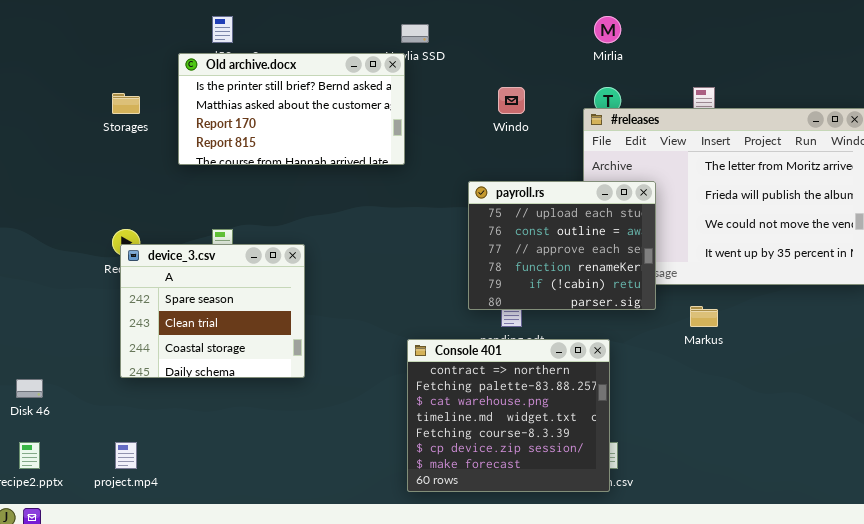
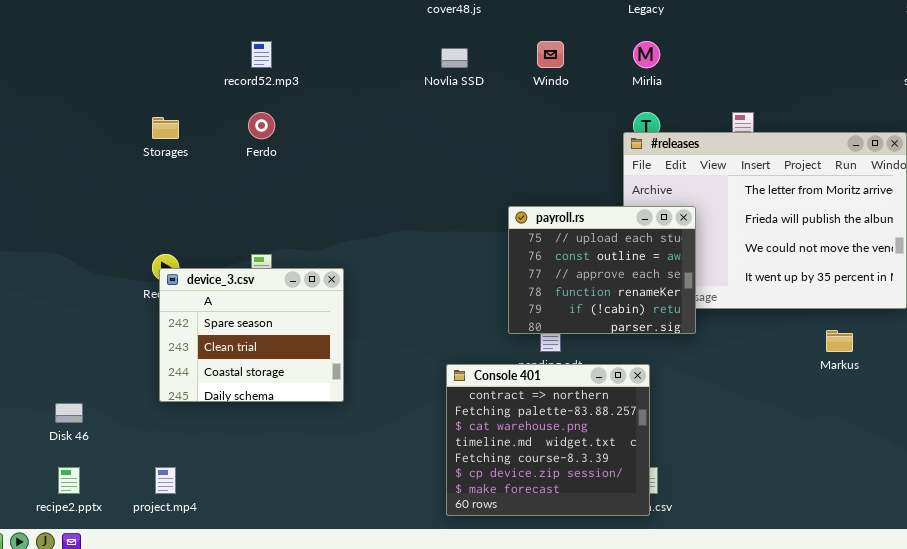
Old archive.docx: [178,53,405,165] -> none, closed
Windo: [498,87,525,114] -> [537,41,564,68], moved
Markus: [690,306,718,327] -> [826,330,853,352], moved

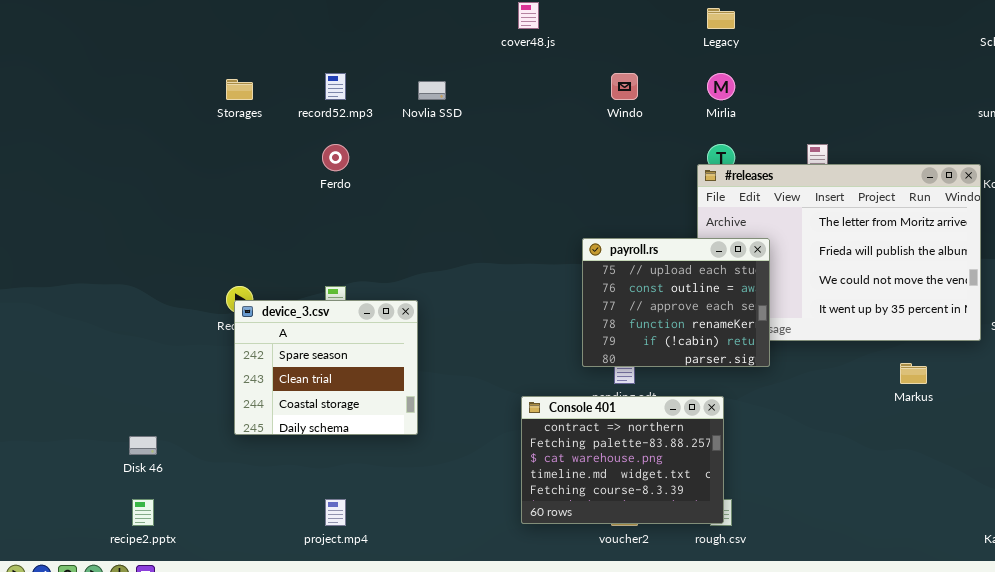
Novlia SSD: [441,48,468,68] -> [418,81,446,100], moved
Storages: [152,117,179,139] -> [226,79,253,100], moved
Console 401: [446,364,650,516] -> [521,396,724,524], resized
project.mp4: [155,467,176,494] -> [325,499,346,526], moved

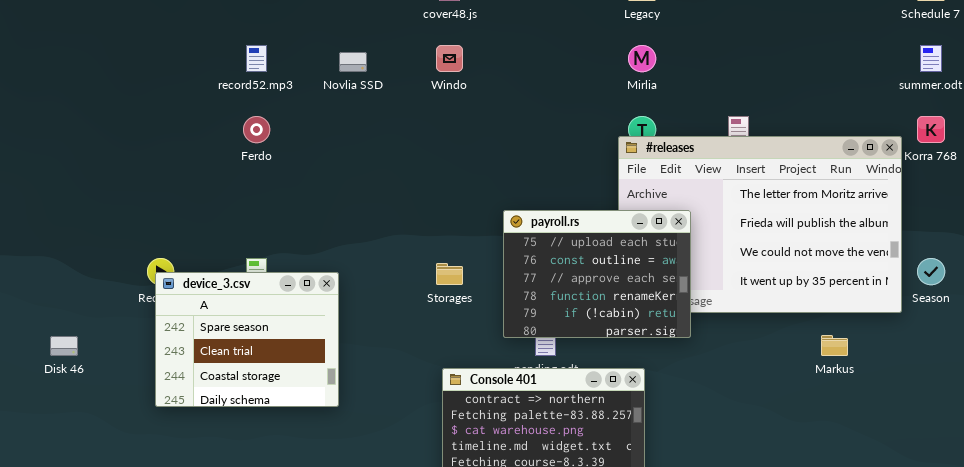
Windo: [611,73,638,100] -> [436,45,463,72], moved
Storages: [226,79,253,100] -> [436,263,463,285], moved
Disk 46: [129,436,157,455] -> [50,336,78,356], moved

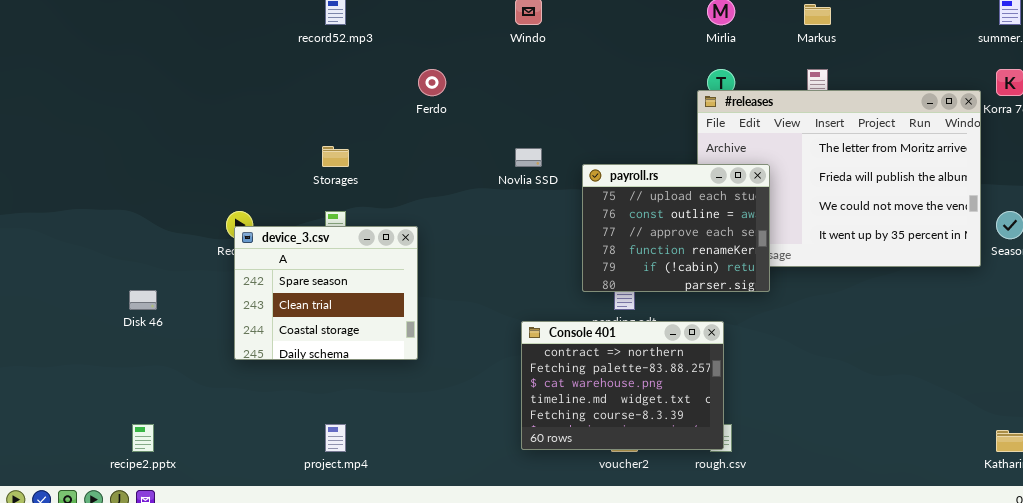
Novlia SSD: [339,52,367,72] -> [515,148,542,167], moved
Ferdo: [243,116,270,143] -> [418,69,446,96], moved
Storages: [436,263,463,285] -> [322,146,349,167], moved
Markus: [821,335,848,356] -> [804,4,831,25], moved

